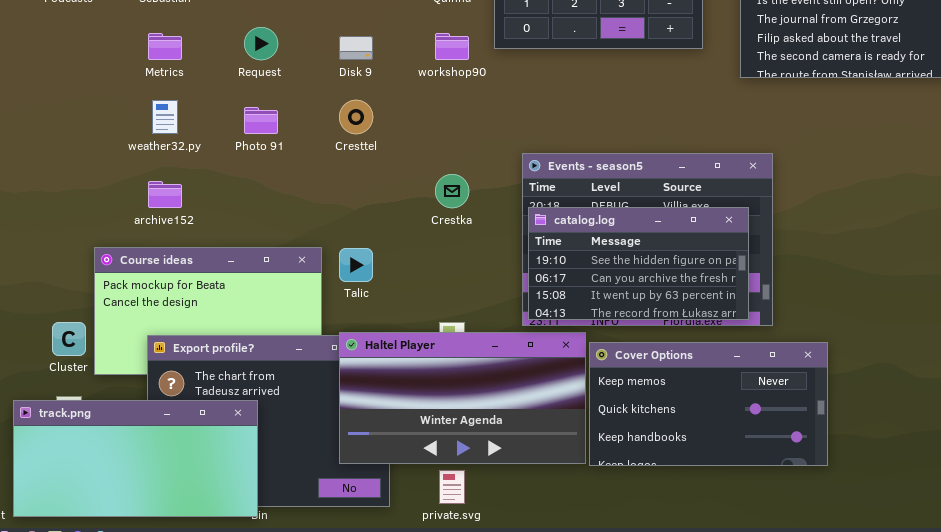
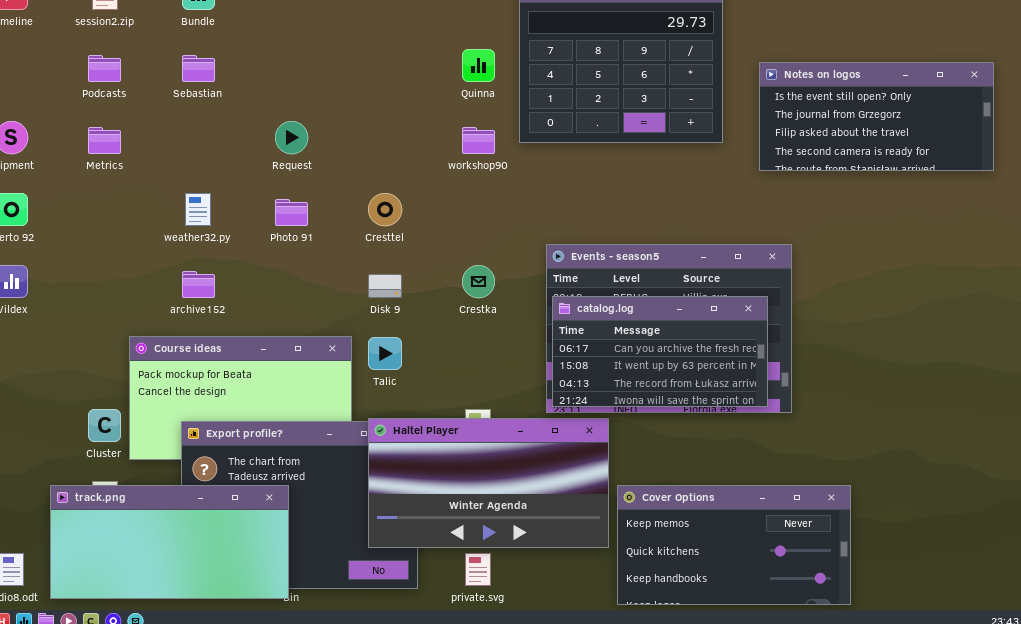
Metrics: [148,33,182,60] -> [88,127,121,154], moved
Disk 9: [339,36,373,60] -> [368,274,402,298], moved
catalog.log: [528,207,749,320] -> [552,296,768,407], scrolled down 1 row
Cover Options: [589,342,828,466] -> [617,485,851,605], moved

